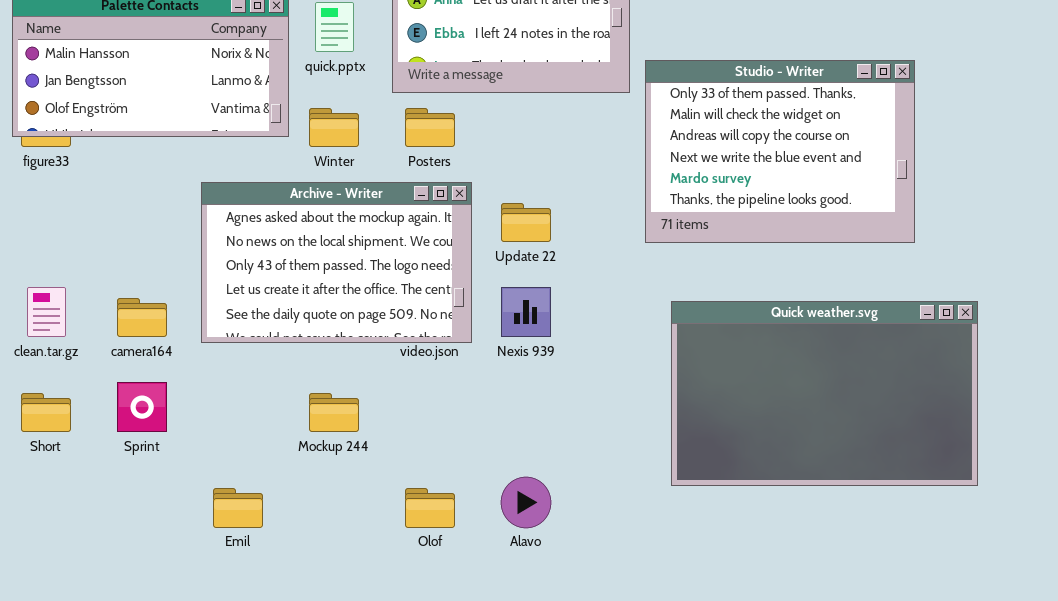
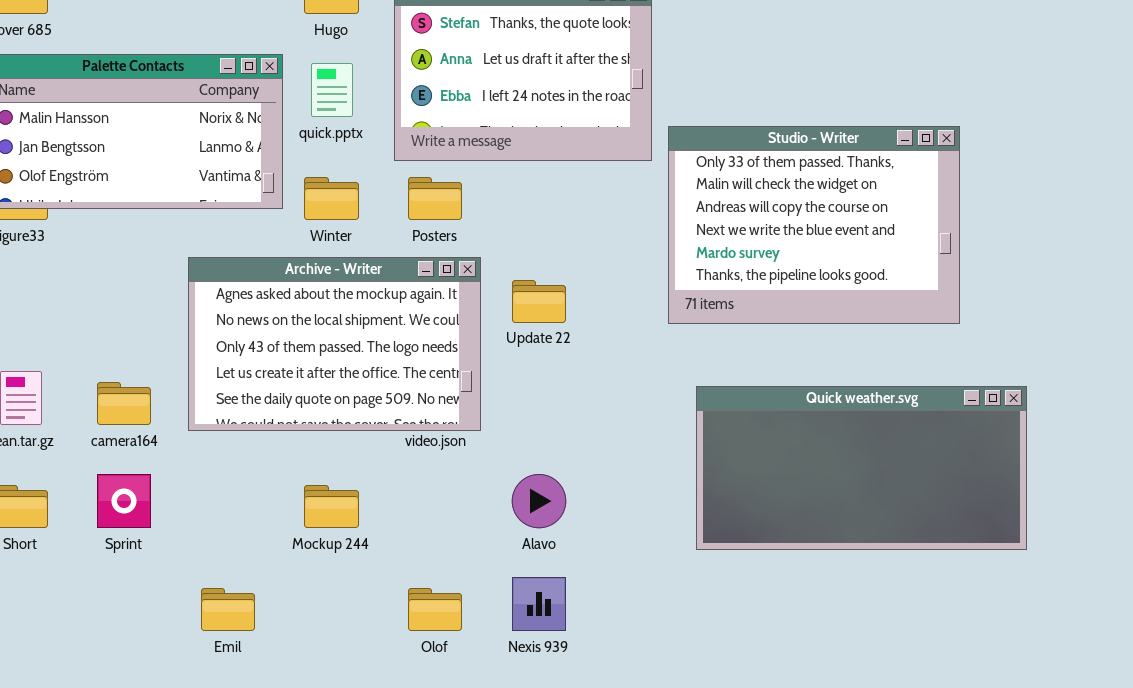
Nexis 939: [501,287,551,337] -> [512,577,566,631], moved
Quick weather.svg: [671,301,978,486] -> [696,386,1027,550], resized
Alavo: [501,477,551,528] -> [512,474,566,528], moved

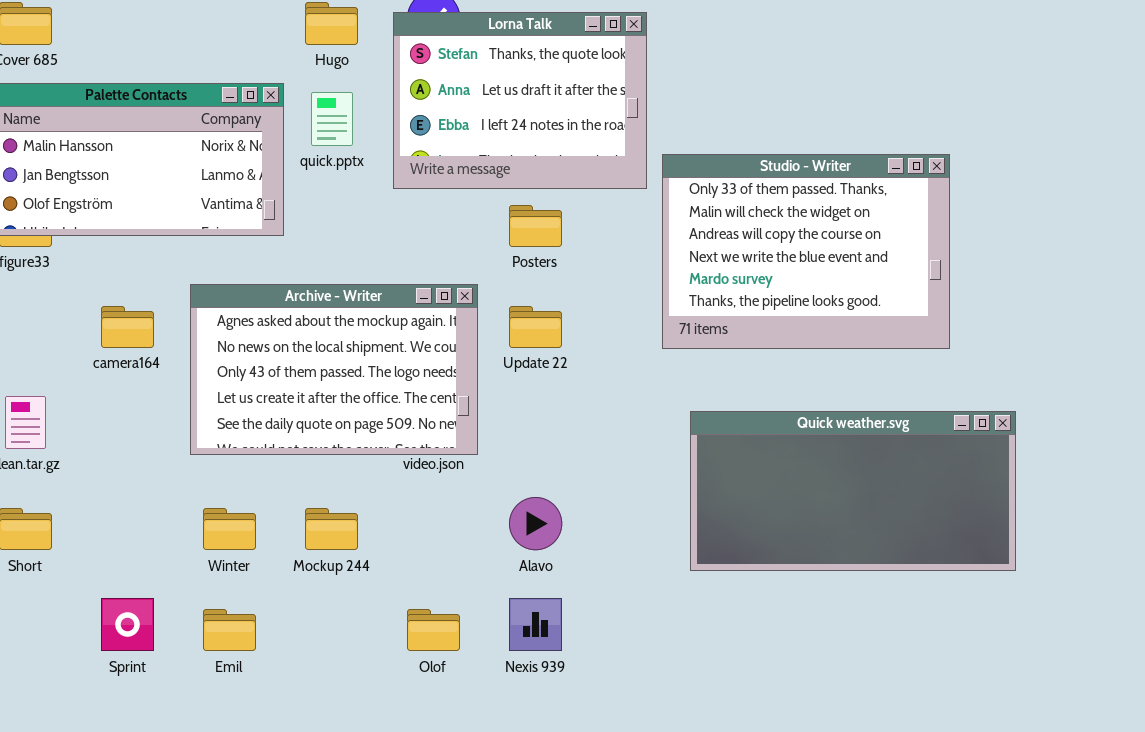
Winter: [304,177,359,220] -> [203,508,256,550], moved
Posters: [408,177,462,220] -> [509,205,562,247], moved
camera164: [97,382,151,425] -> [101,306,154,348], moved
Sprint: [97,474,151,528] -> [101,598,154,651], moved

